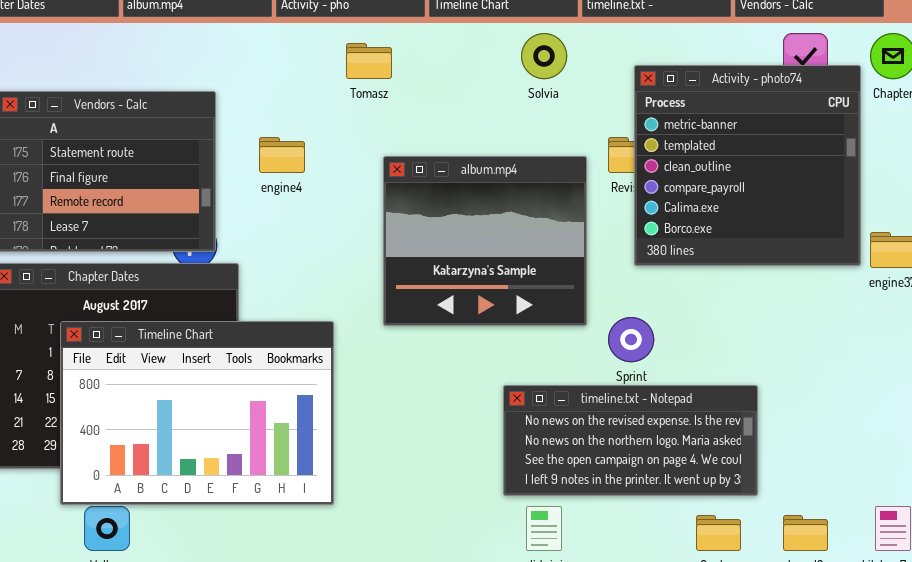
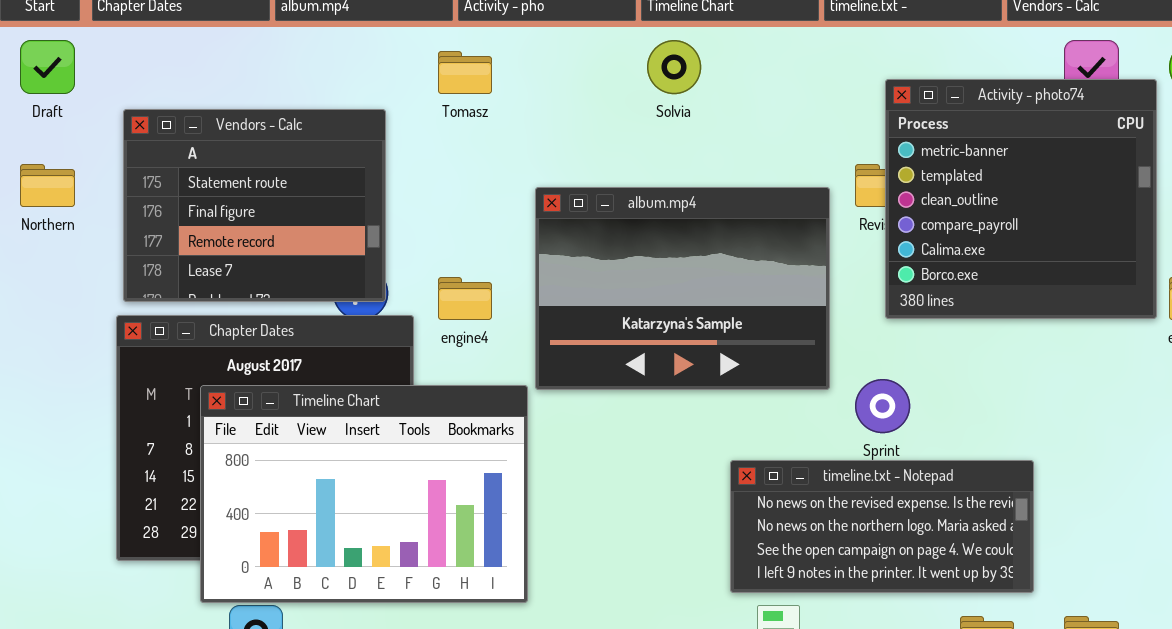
Solvia: [521,33,567,79] -> [647,40,701,94], moved
Tomasz: [346,43,392,79] -> [438,51,492,94], moved
engine4: [259,137,305,173] -> [438,277,492,320], moved
album.mp4: [383,156,587,326] -> [535,187,830,390], resized

